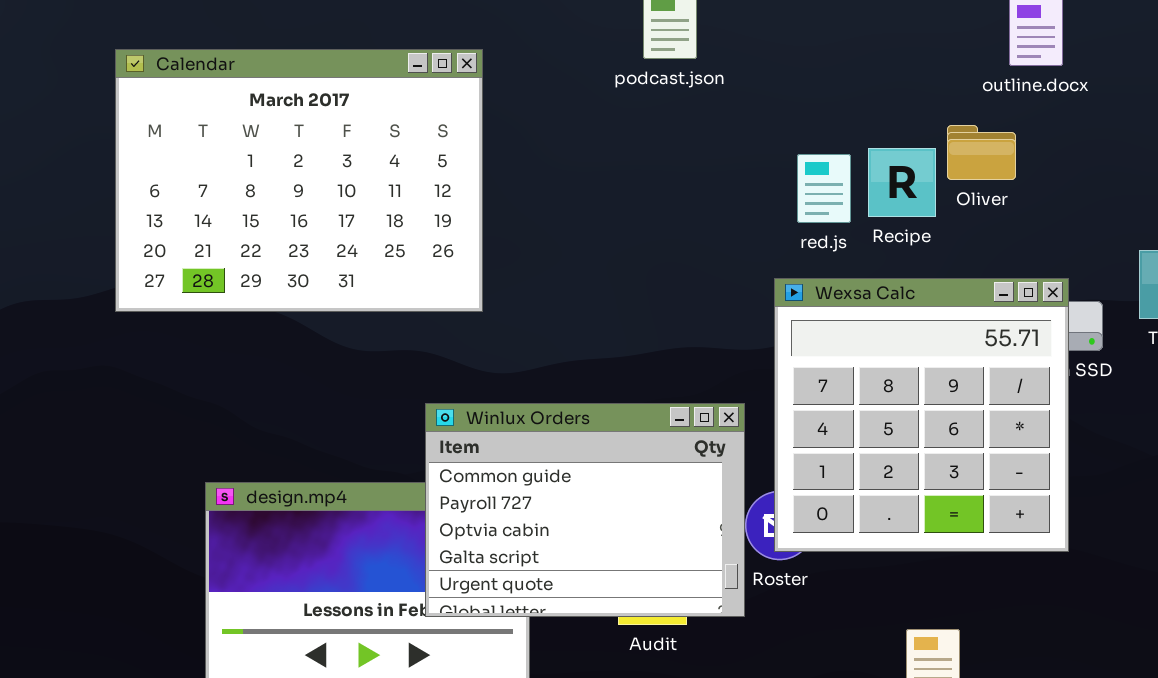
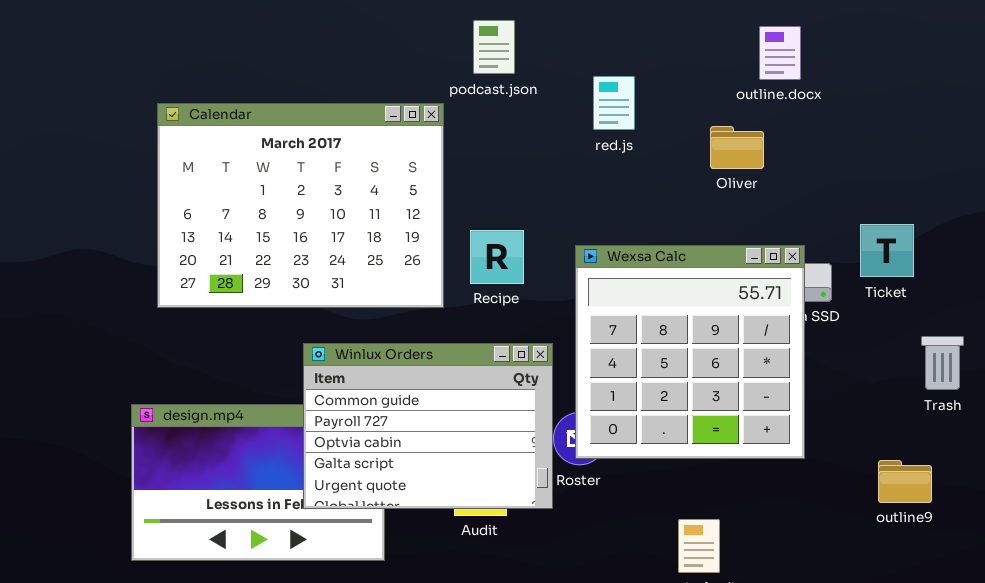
Calendar: [115,49,483,312] -> [157,103,444,308], moved
Recipe: [868,148,936,217] -> [470,230,524,284], moved
red.js: [797,154,851,223] -> [593,76,635,130], moved

